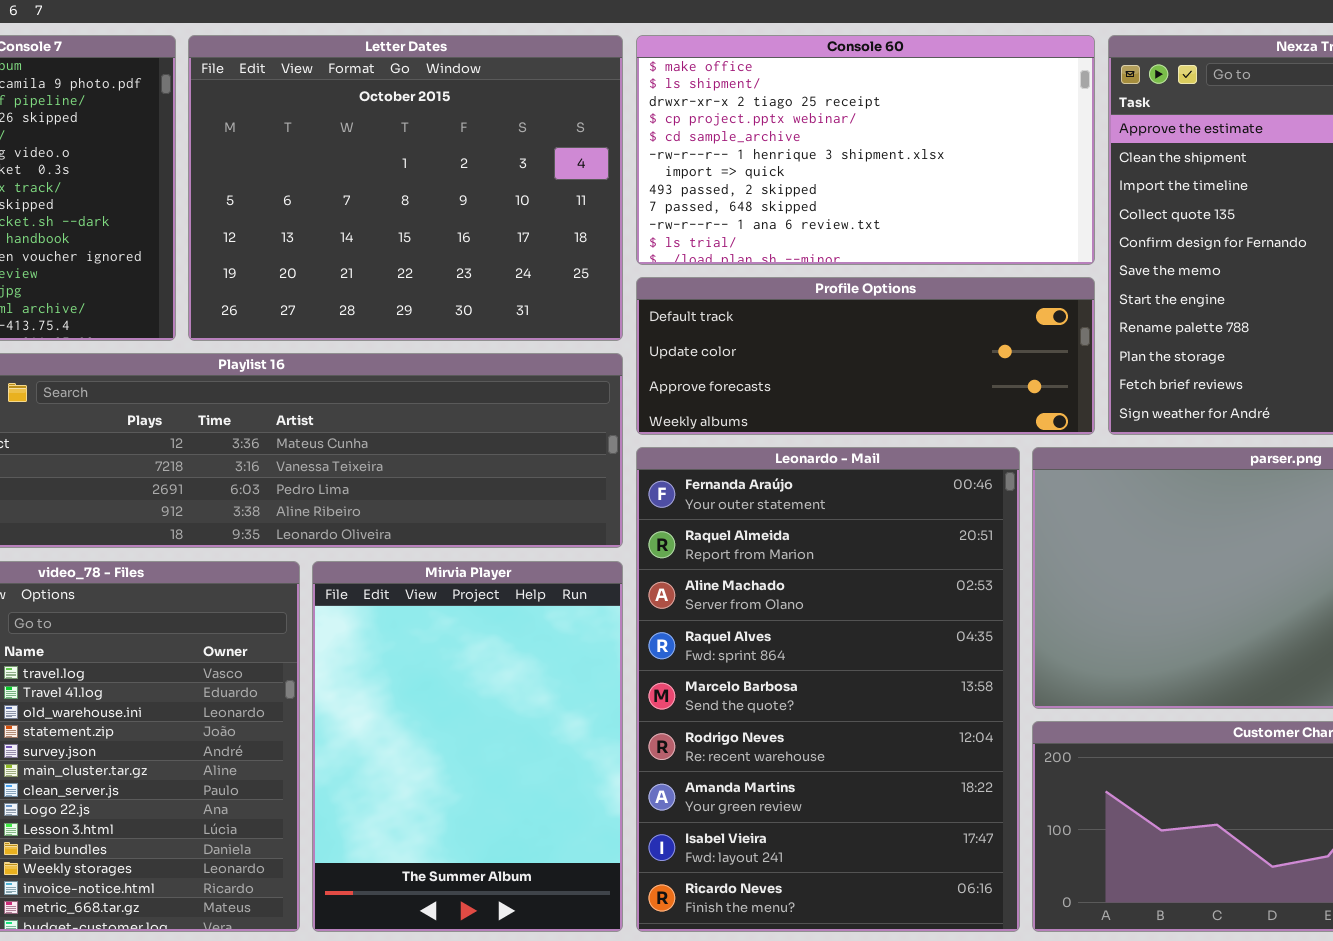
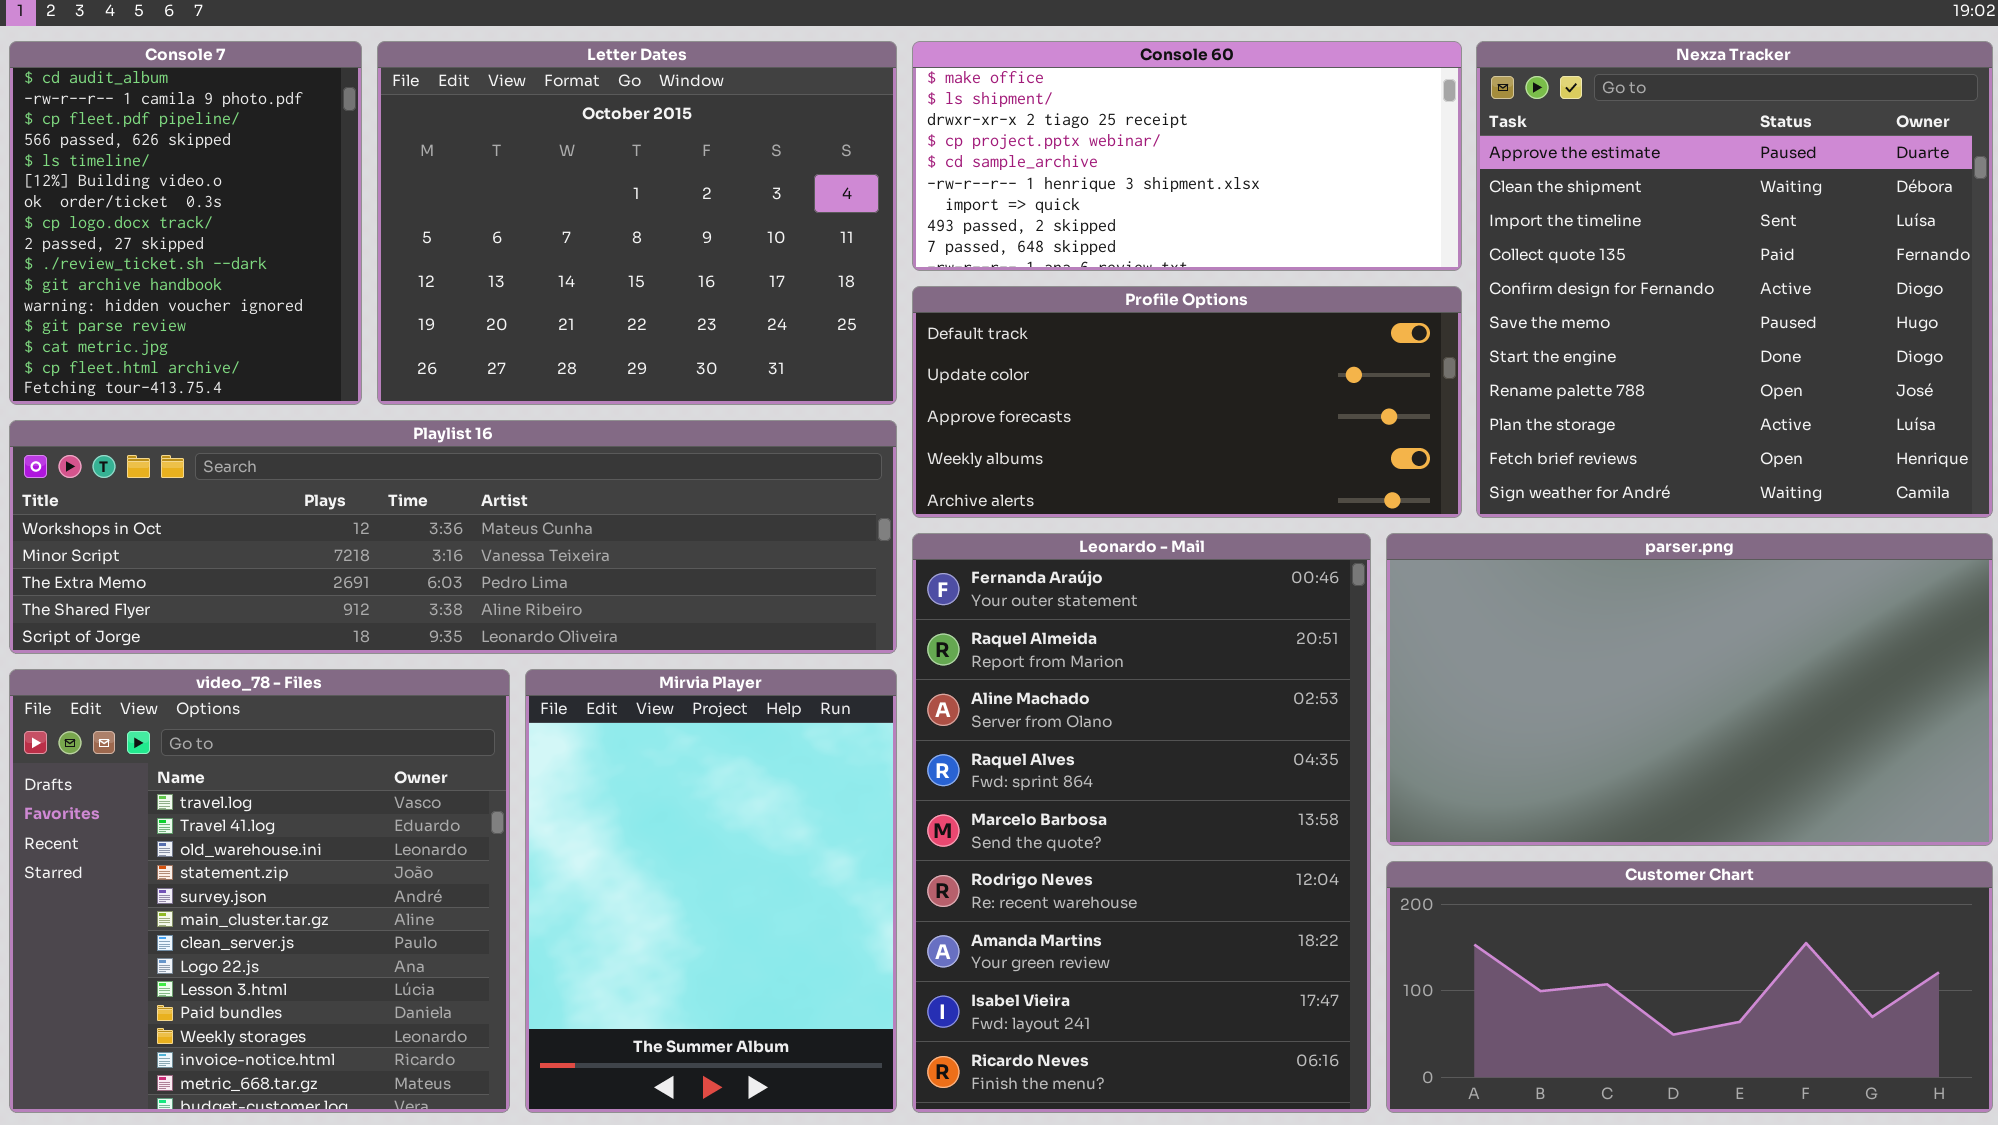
Console 60: [636,35,1095,265] -> [912,41,1462,271], resized
Profile Options: [636,277,1095,435] -> [912,286,1462,518], resized

